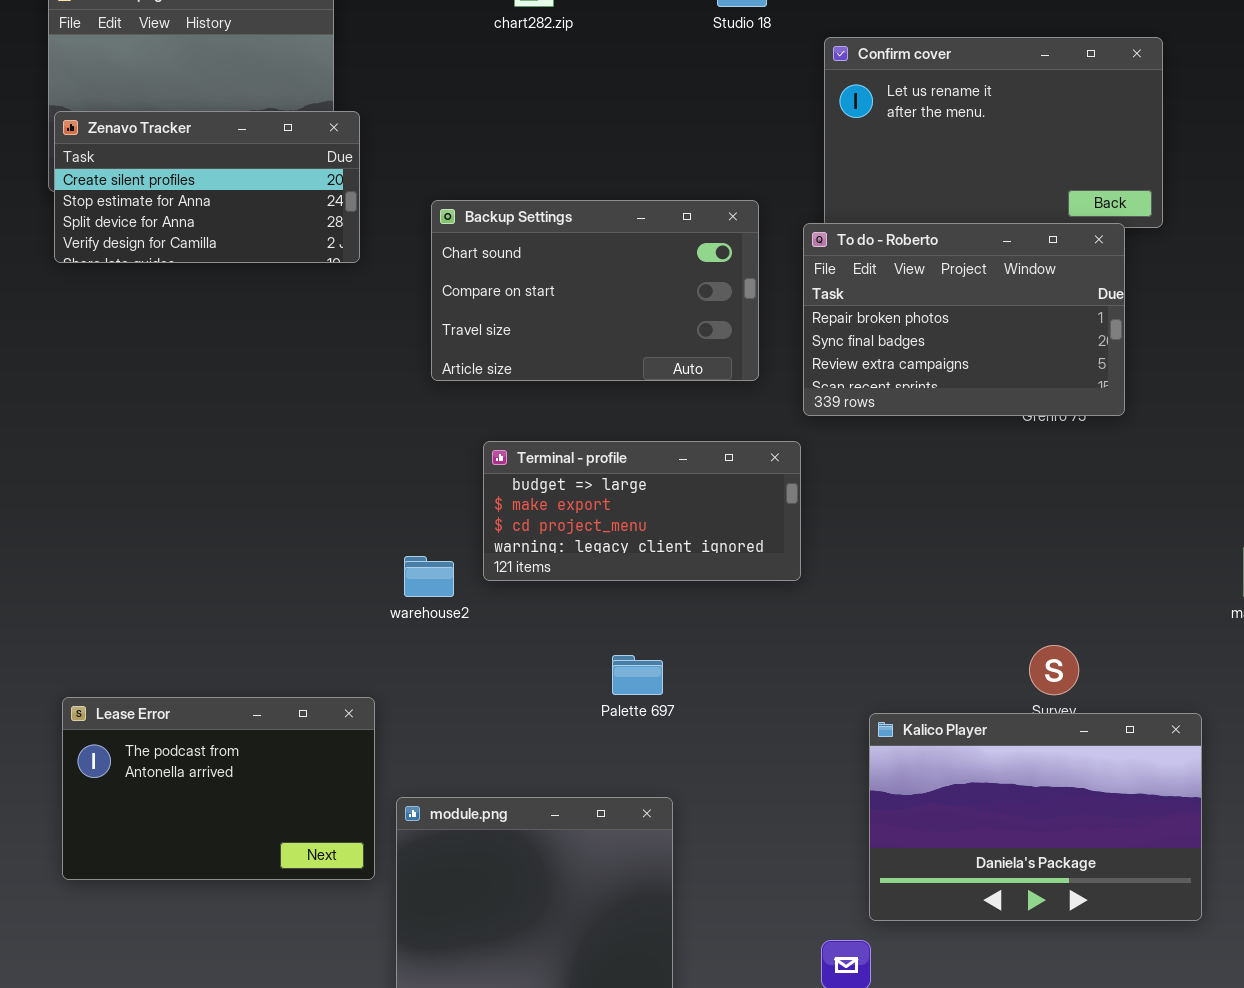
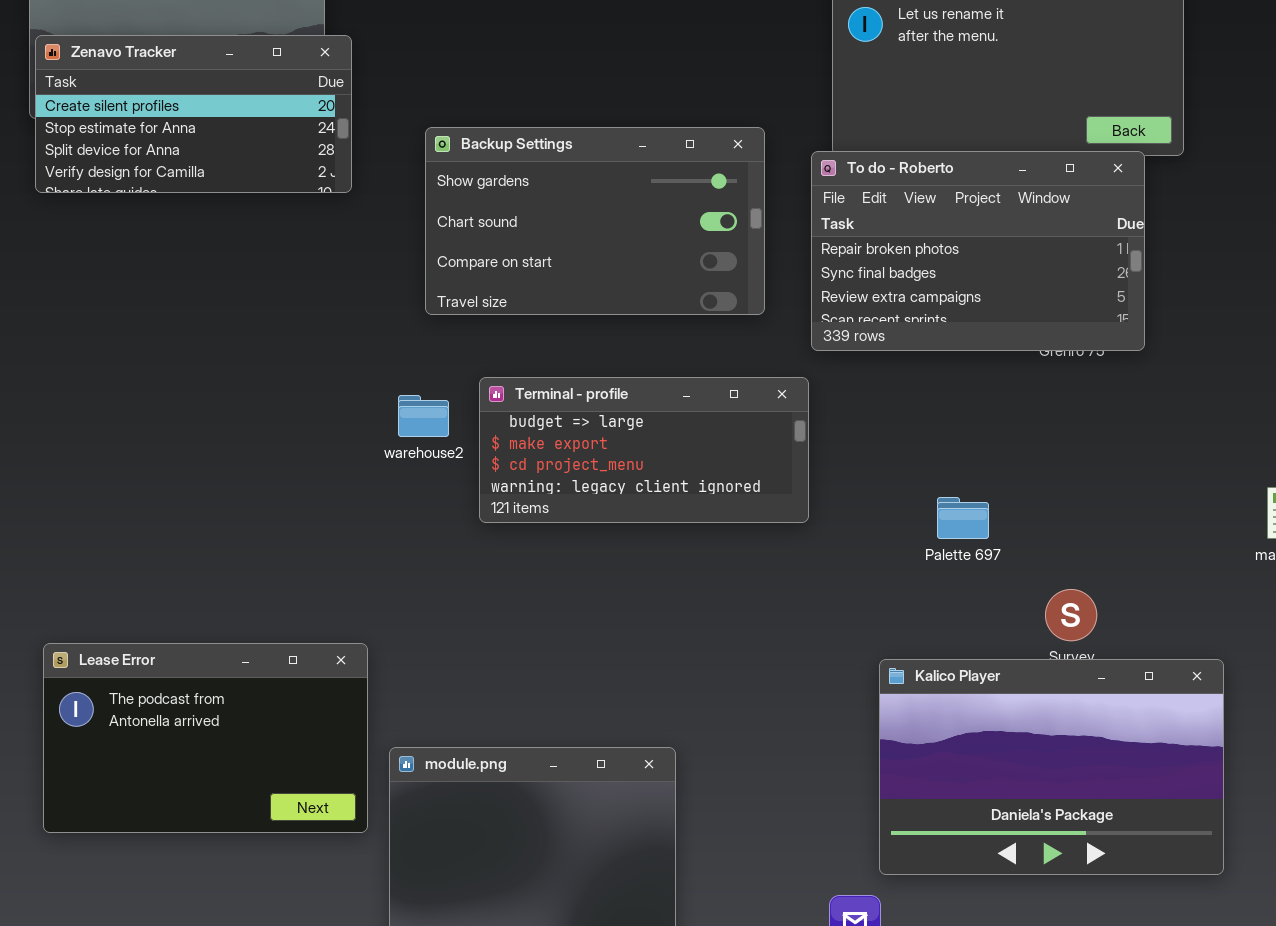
Backup Settings: [431,200,759,381] -> [425,127,765,315], scrolled up 1 row
warehouse2: [404,556,454,597] -> [398,395,449,437], moved
Palette 697: [612,655,663,695] -> [937,497,989,539], moved

